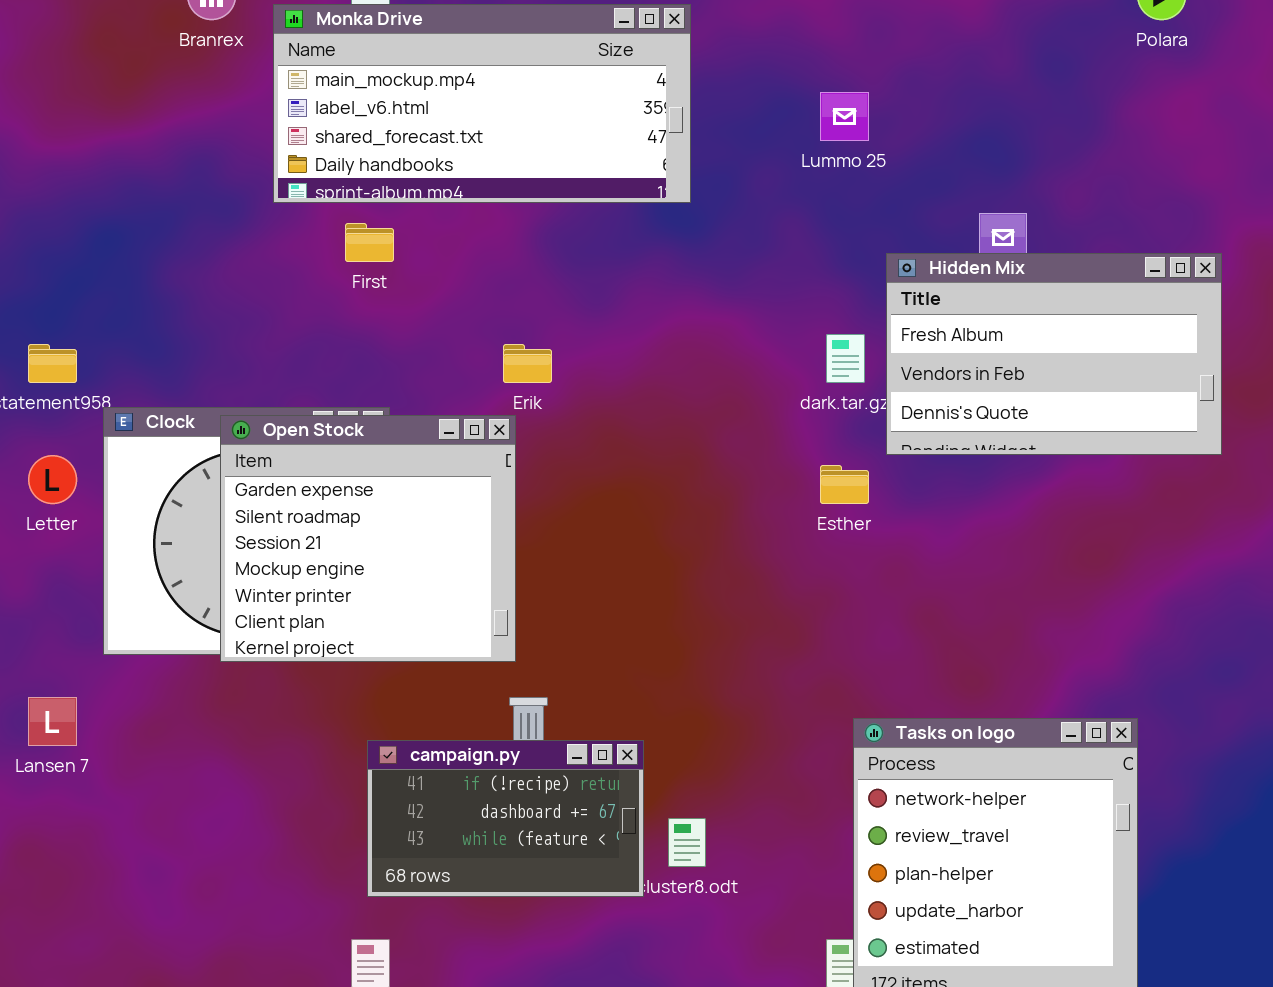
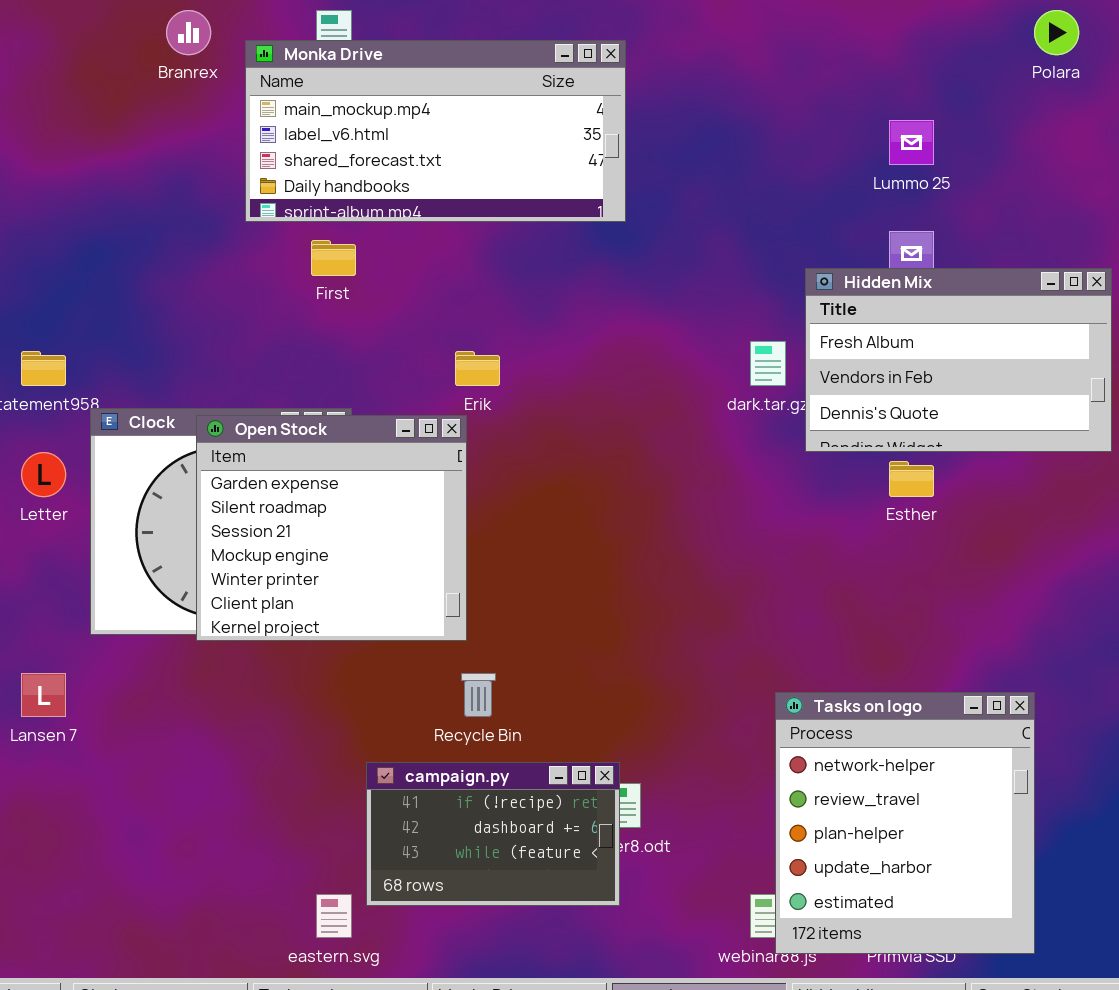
Lummo 25: [820,92,869,141] -> [889,120,934,165], moved
Esther: [820,465,869,504] -> [889,461,934,497], moved
campaign.py: [367,740,644,897] -> [366,762,620,906], moved

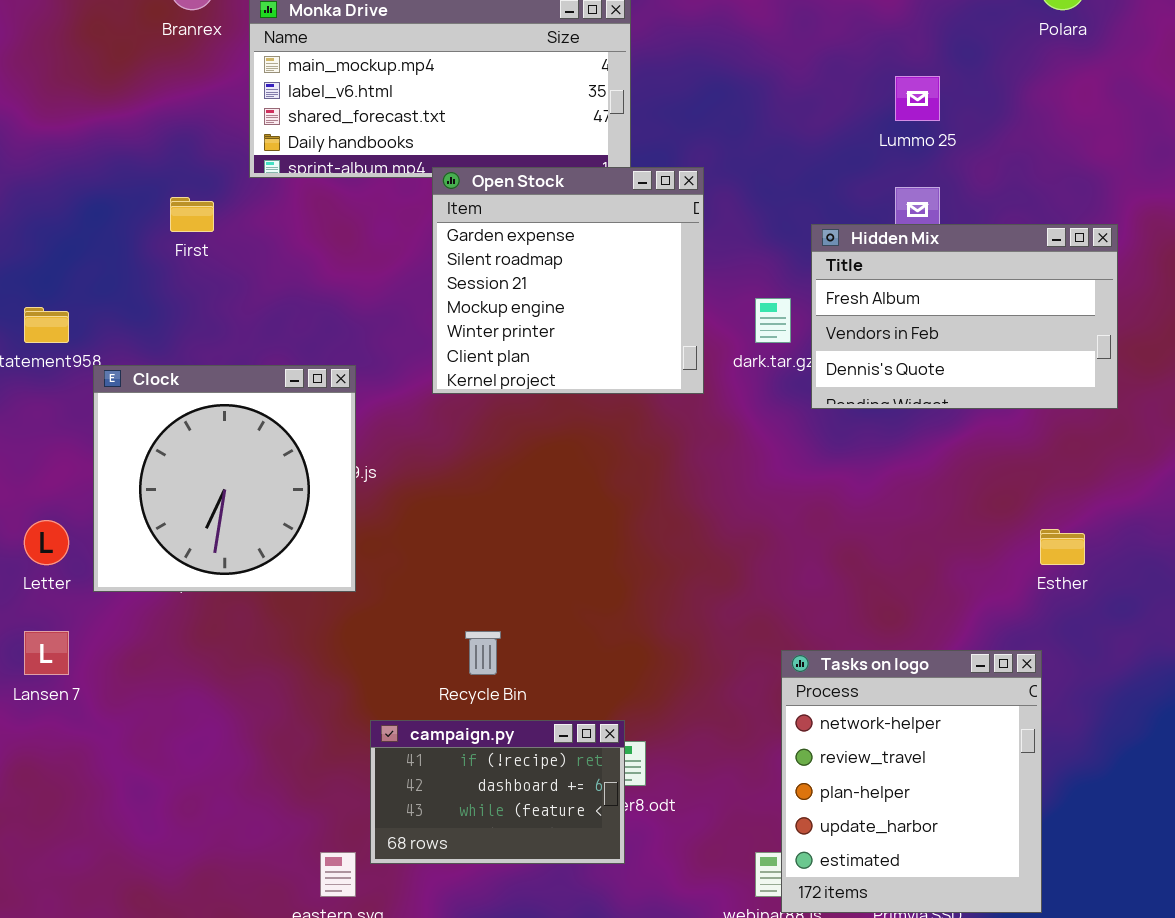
First: [311,240,356,276] -> [170,197,214,232], moved
Open Stock: [196,415,467,641] -> [432,167,704,394], moved
Letter: [21,452,66,497] -> [24,520,69,565], moved
Esther: [889,461,934,497] -> [1040,529,1085,565], moved

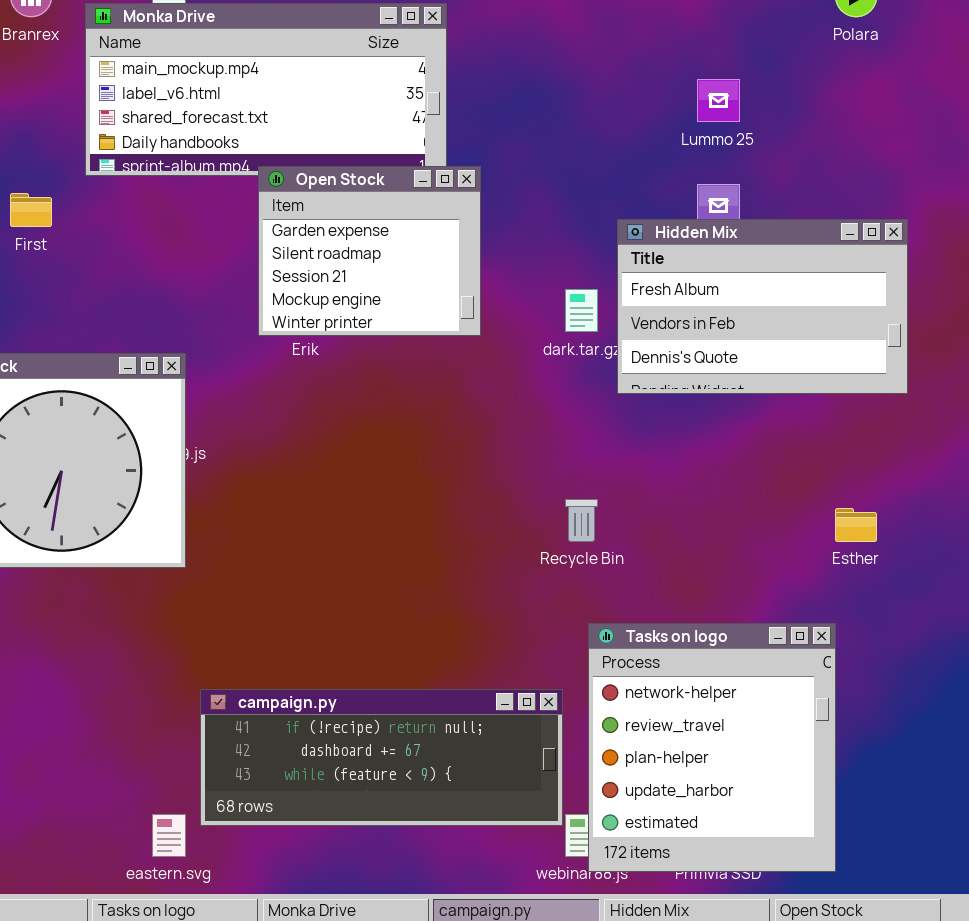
Open Stock: [432,167,704,394] -> [258,166,481,336], resized
Recycle Bin: [465,631,501,675] -> [565,499,598,542], moved
campaign.py: [370,720,625,864] -> [200,689,563,826], resized

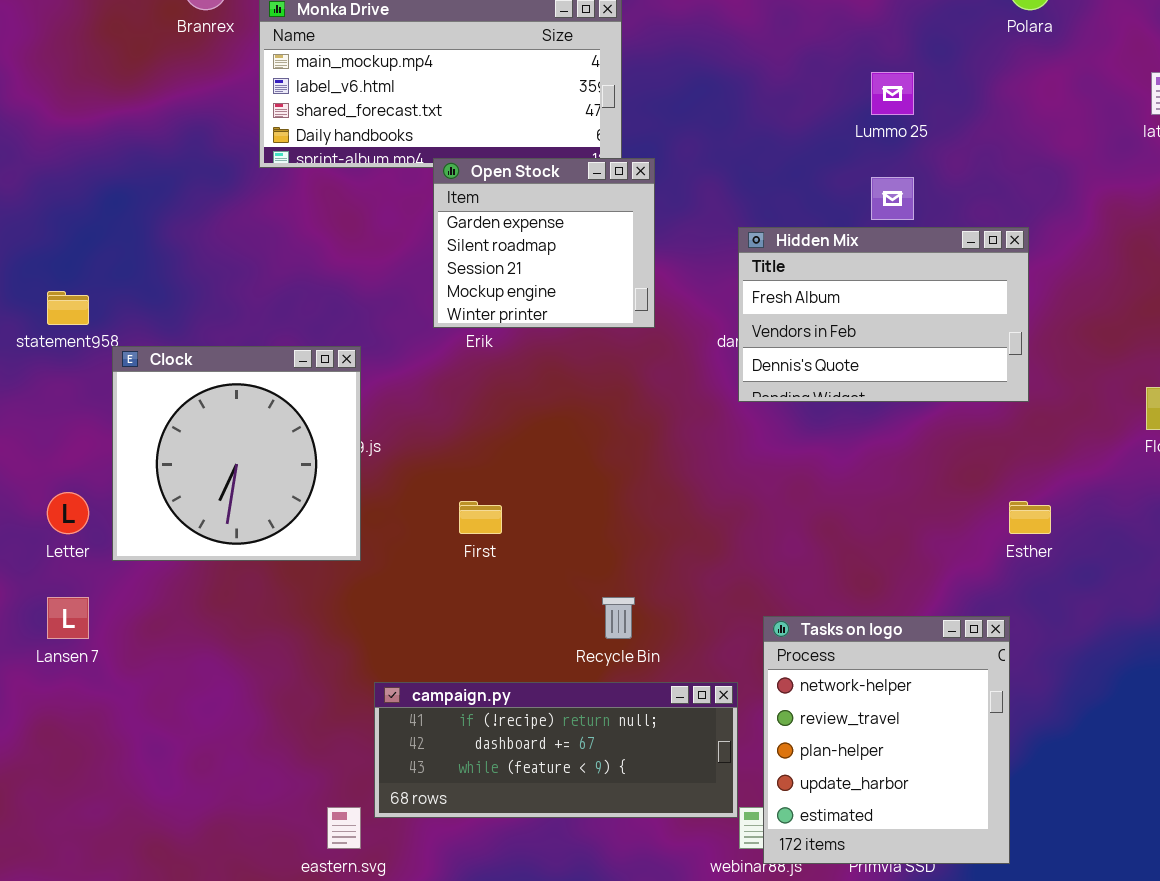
First: [10,193,52,227] -> [459,501,502,534], moved
Hidden Mix: [617,219,908,394] -> [738,227,1029,402], moved
Recycle Bin: [565,499,598,542] -> [602,597,635,639], moved

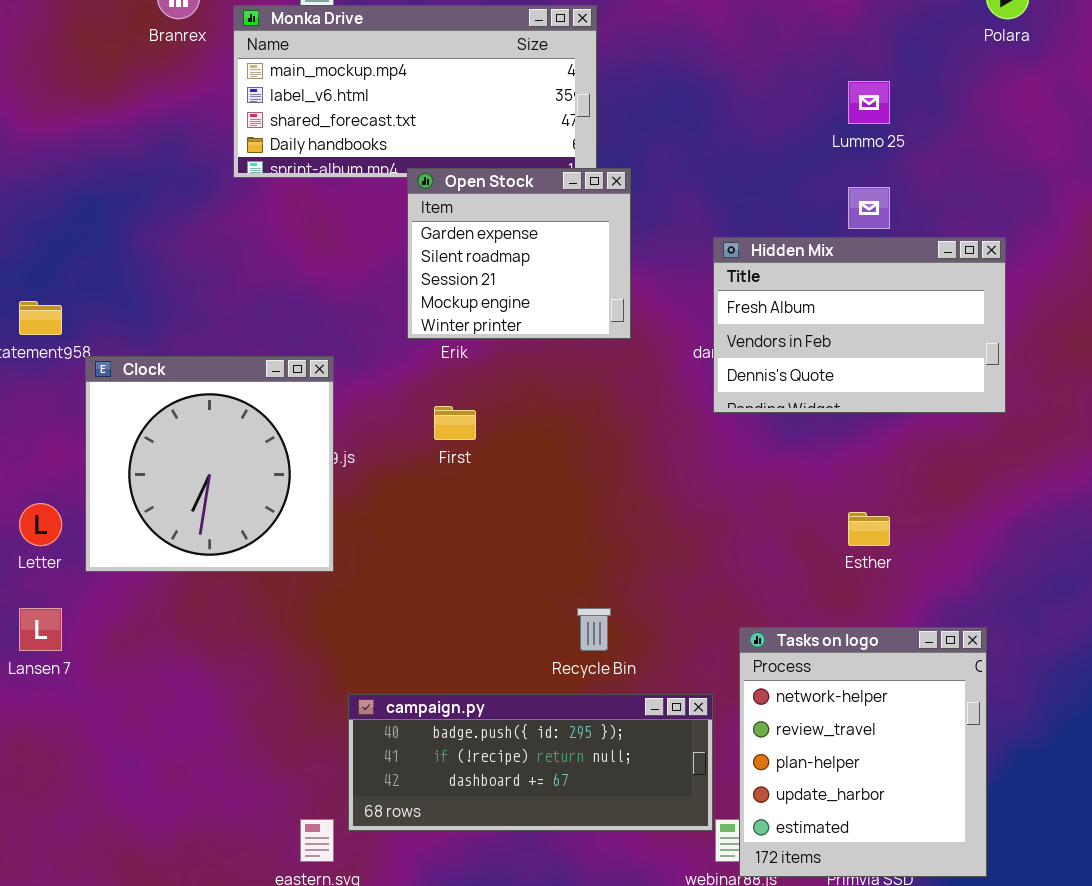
First: [459,501,502,534] -> [434,406,476,440], moved
Esther: [1009,501,1051,534] -> [848,512,890,546], moved
campaign.py: [374,682,738,818] -> [348,694,713,831], scrolled up 1 row

